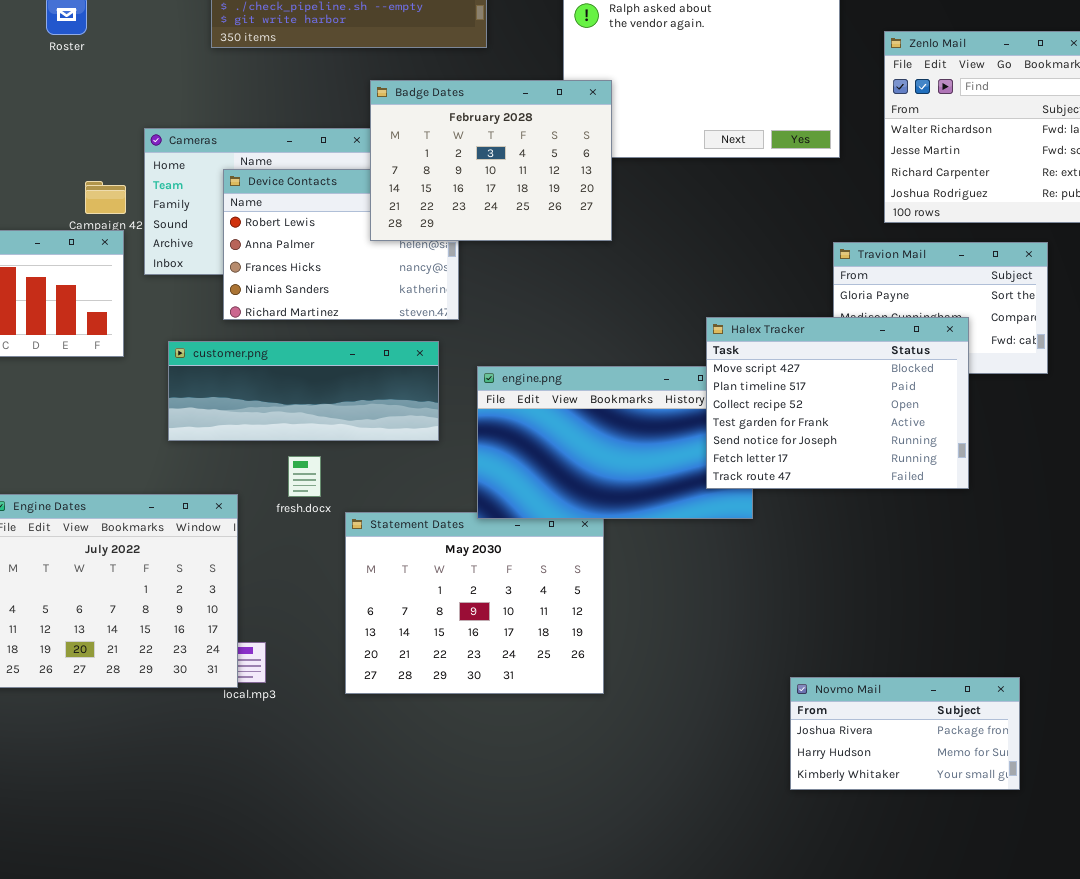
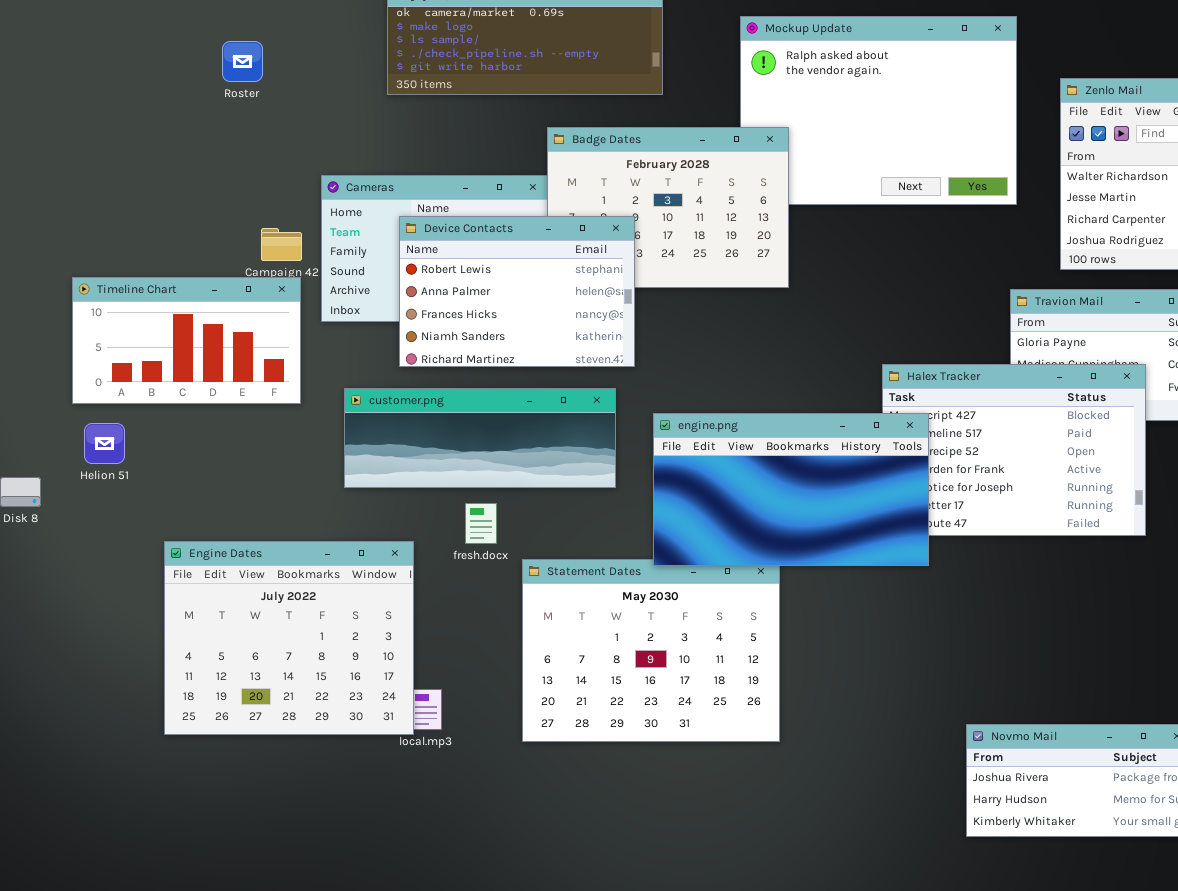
Device Contacts: [223,169,459,320] -> [399,216,635,367], raised
engine.png: [477,366,753,519] -> [653,413,929,566], raised

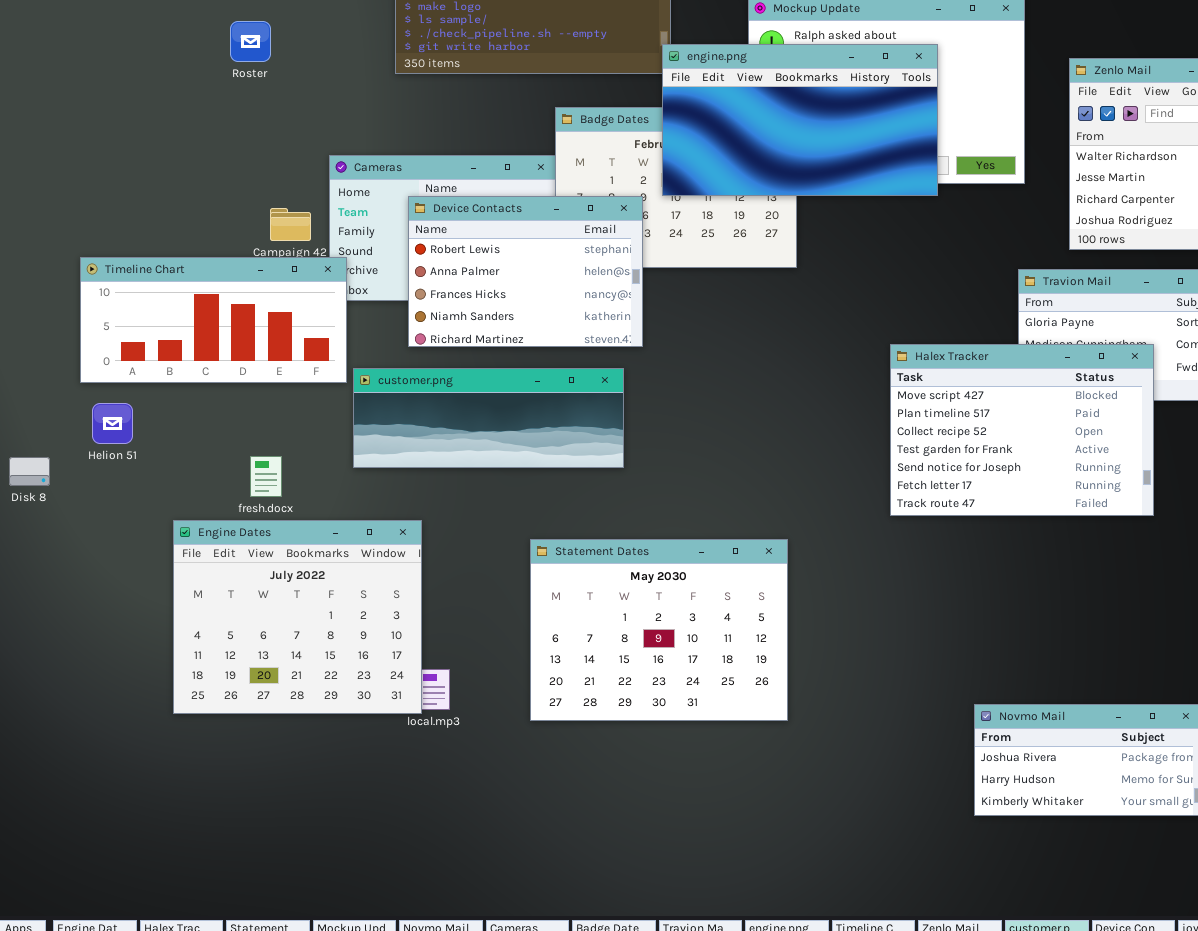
Timeline Chart: [72,277,301,404] -> [80,257,347,383], resized
engine.png: [653,413,929,566] -> [662,44,938,196], moved
fresh.docx: [465,503,497,544] -> [250,456,282,497], moved

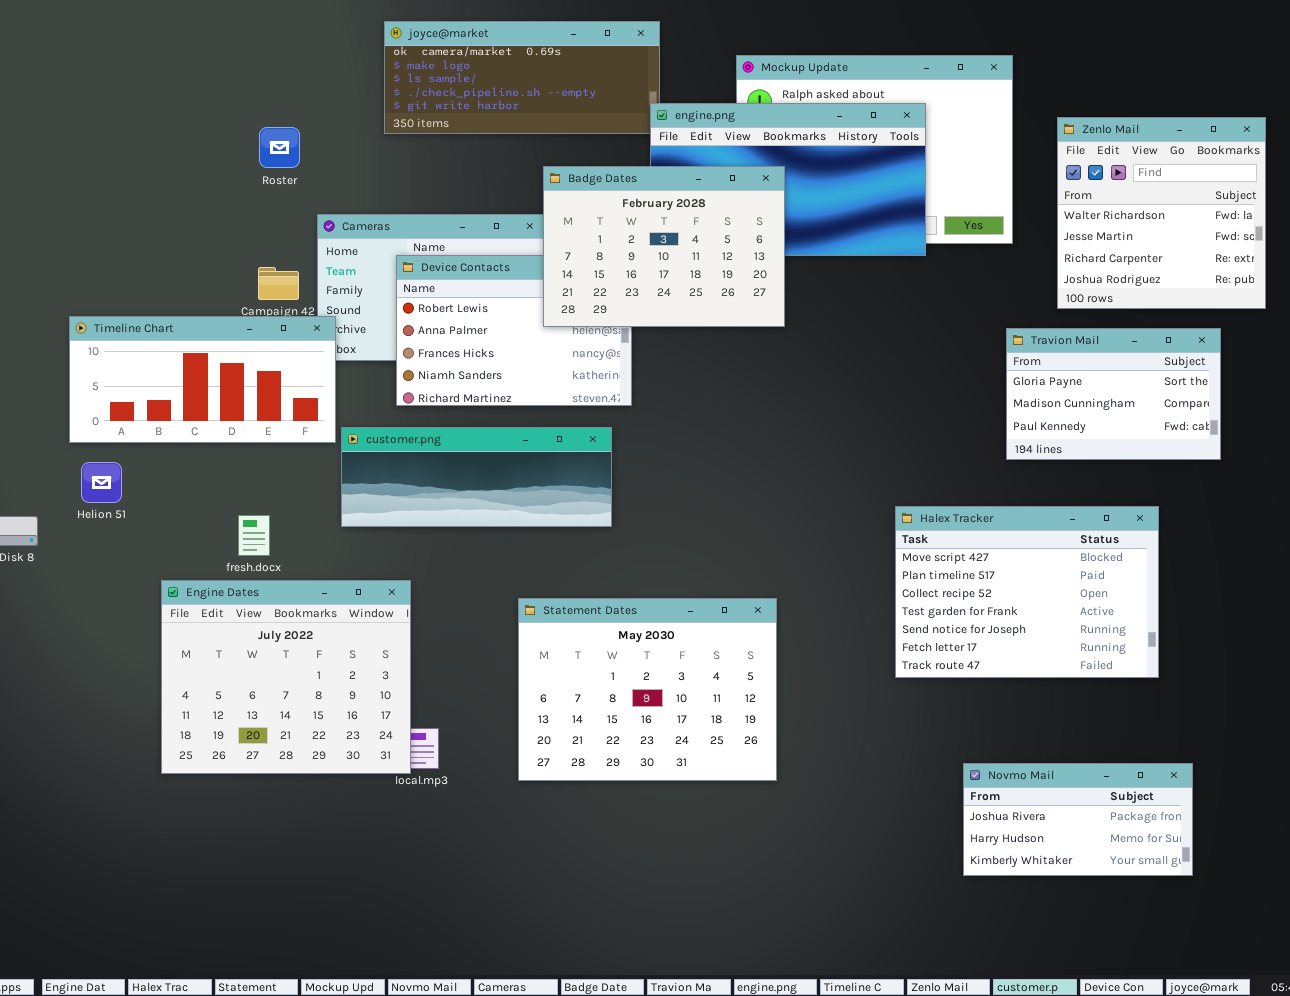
Roster: [230,21,271,62] -> [259,127,300,168], moved
Badge Dates: [555,107,797,268] -> [543,166,785,327], raised
Halex Tracker: [890,344,1154,516] -> [895,506,1159,678], moved

